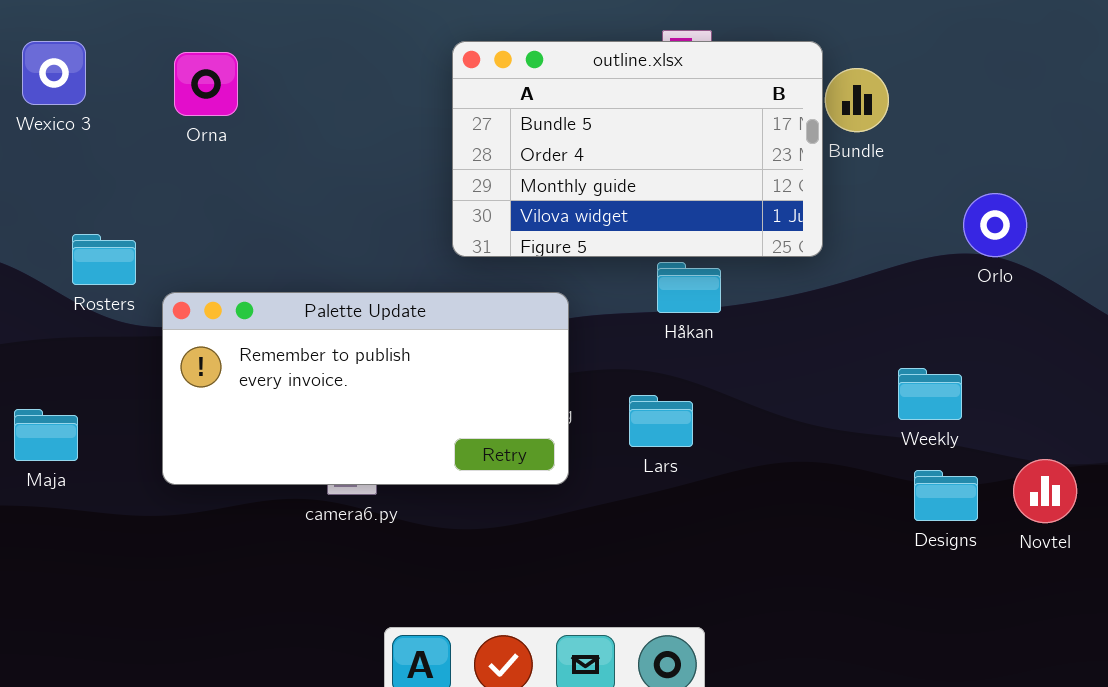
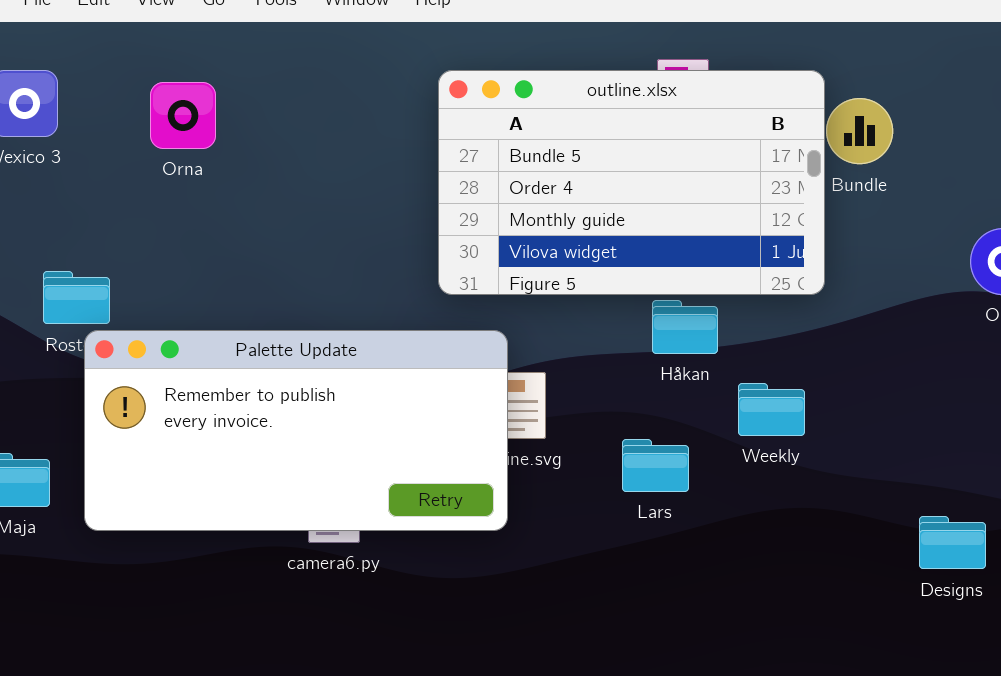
Palette Update: [162,292,569,485] -> [84,330,508,531], moved
Weekly: [898,368,962,420] -> [738,383,805,436], moved

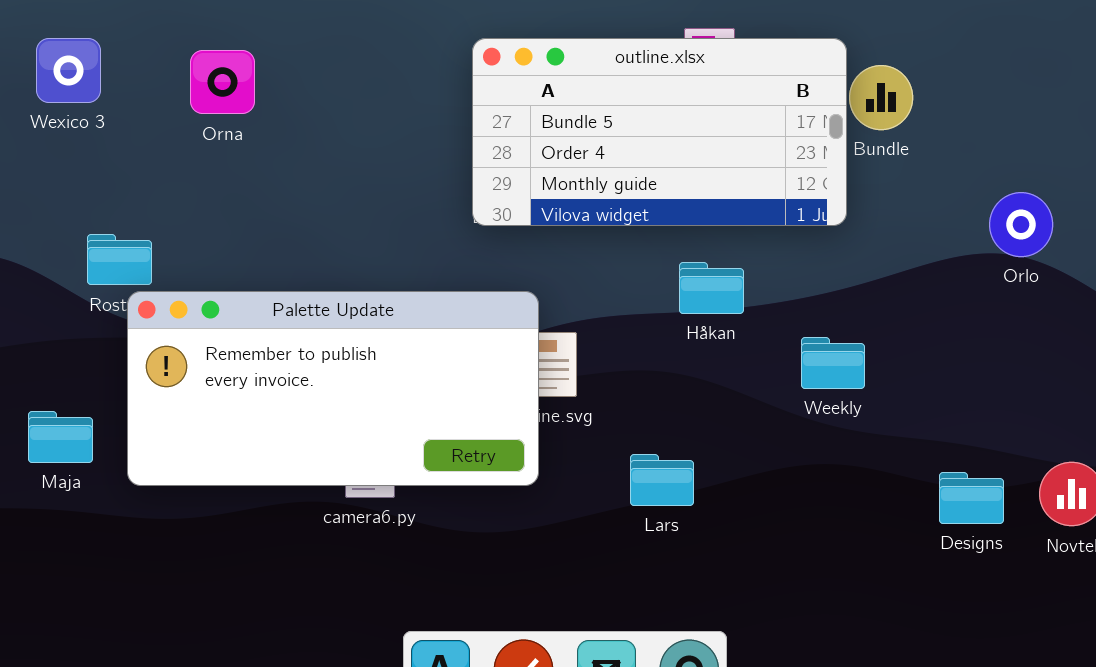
outline.xlsx: [438,70,825,295] -> [472,38,847,226], resized
Weekly: [738,383,805,436] -> [801,337,865,389], moved
Lars: [622,439,689,492] -> [630,454,694,506], moved

